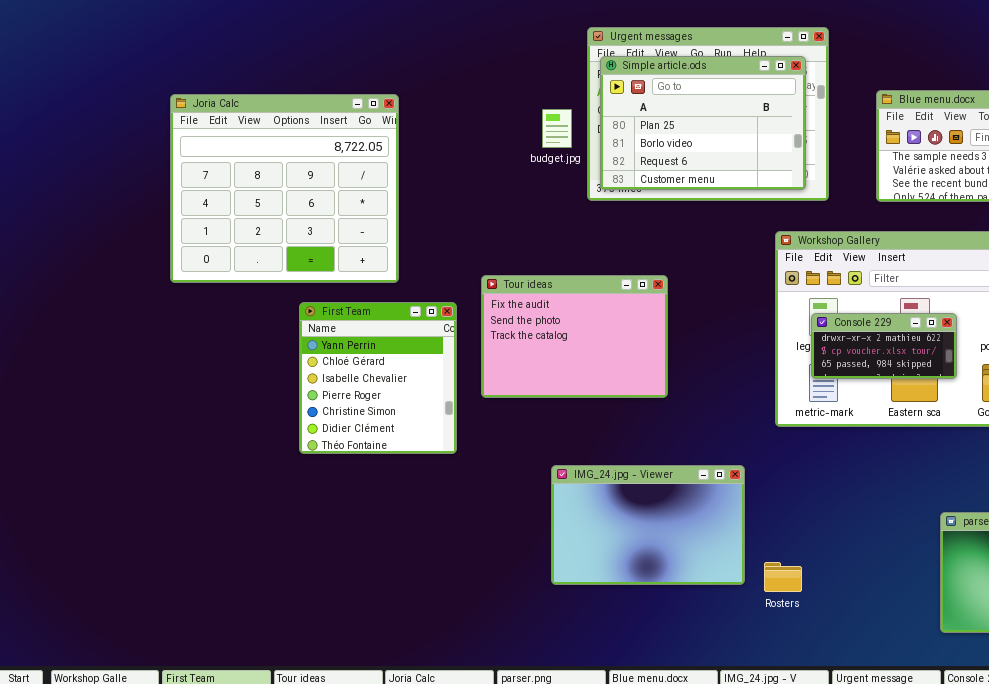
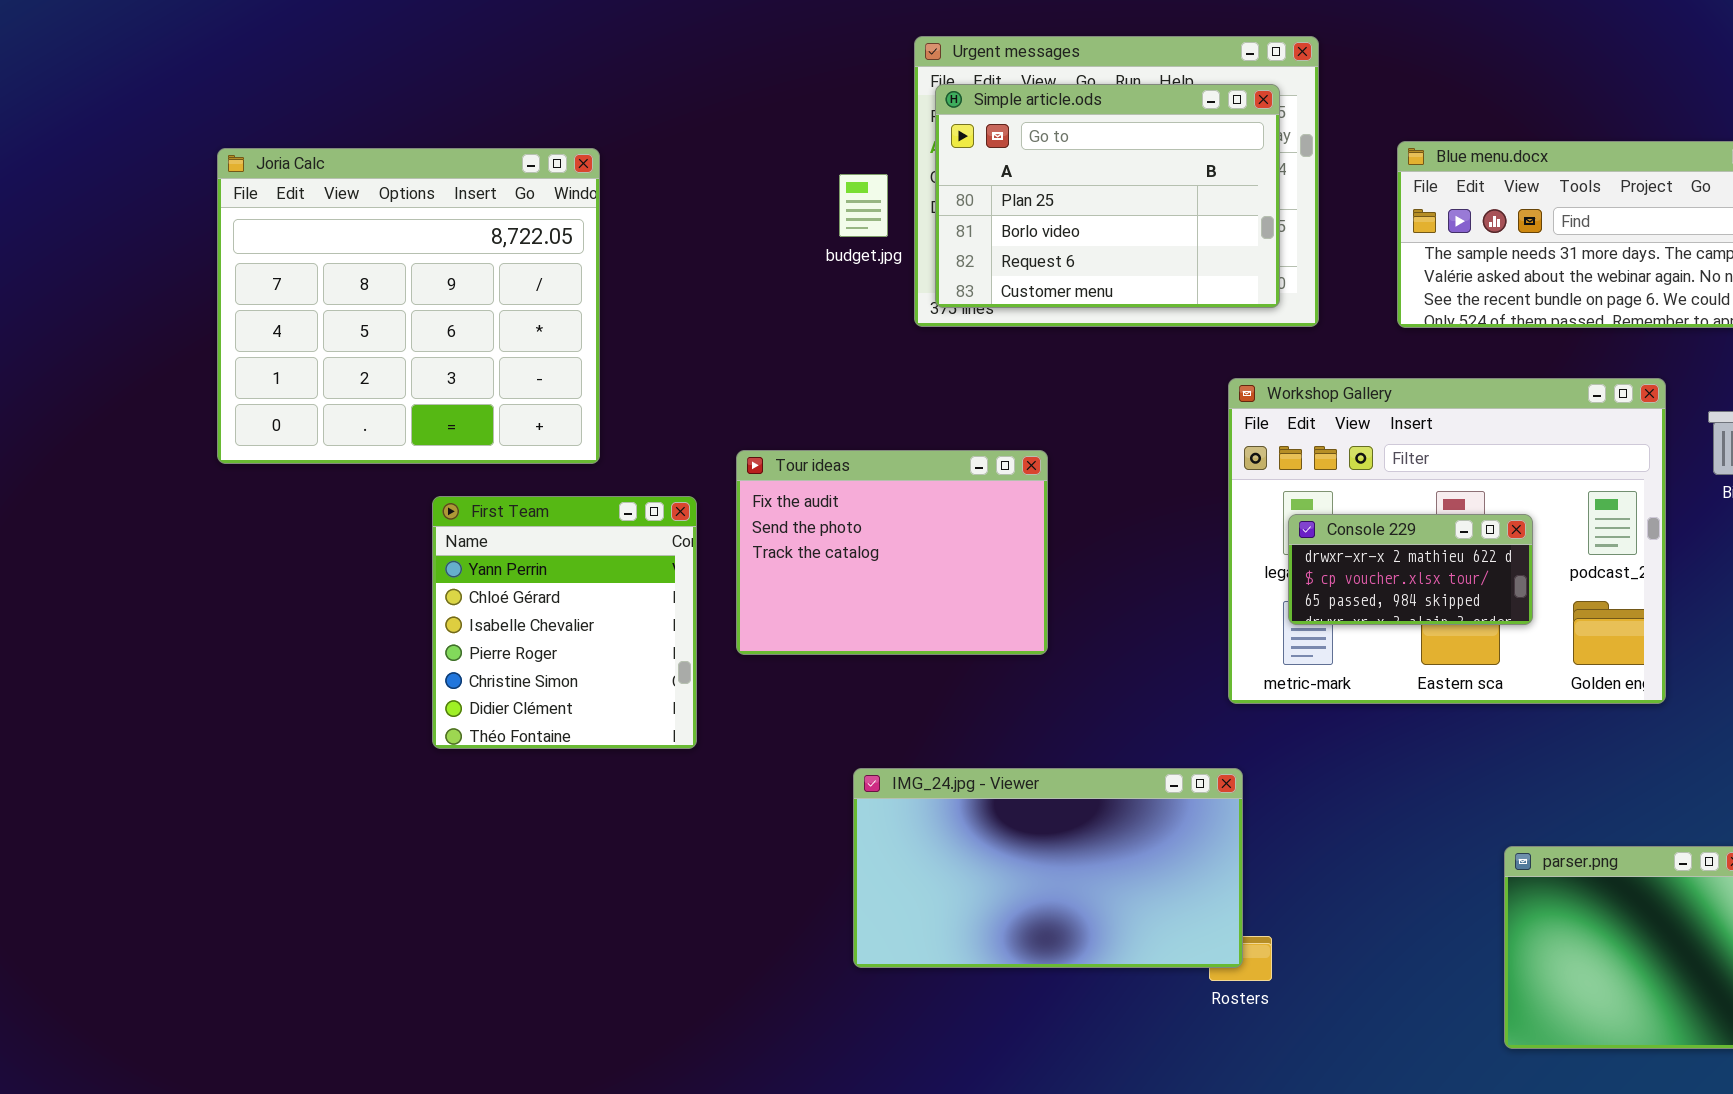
IMG_24.jpg - Viewer: [551,465,745,585] -> [853,768,1243,968], resized

